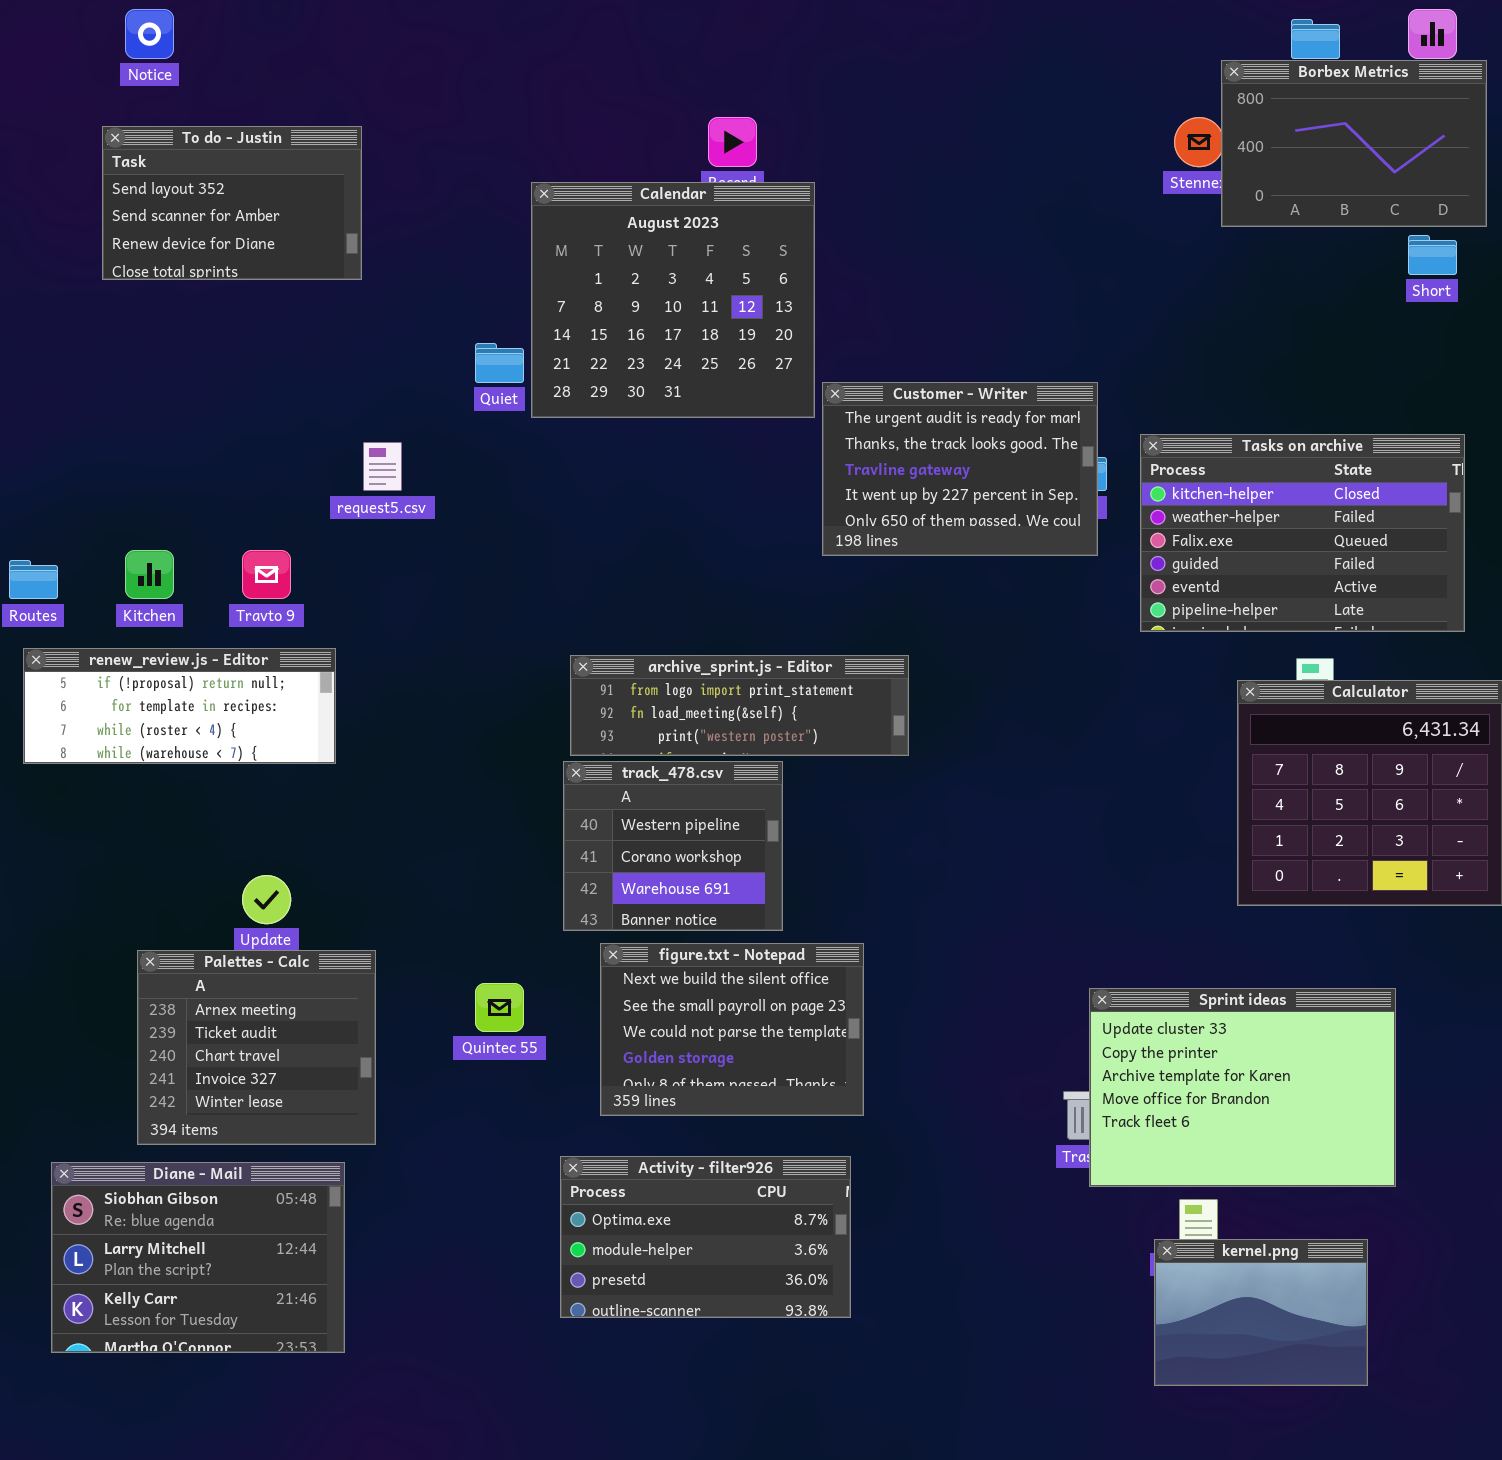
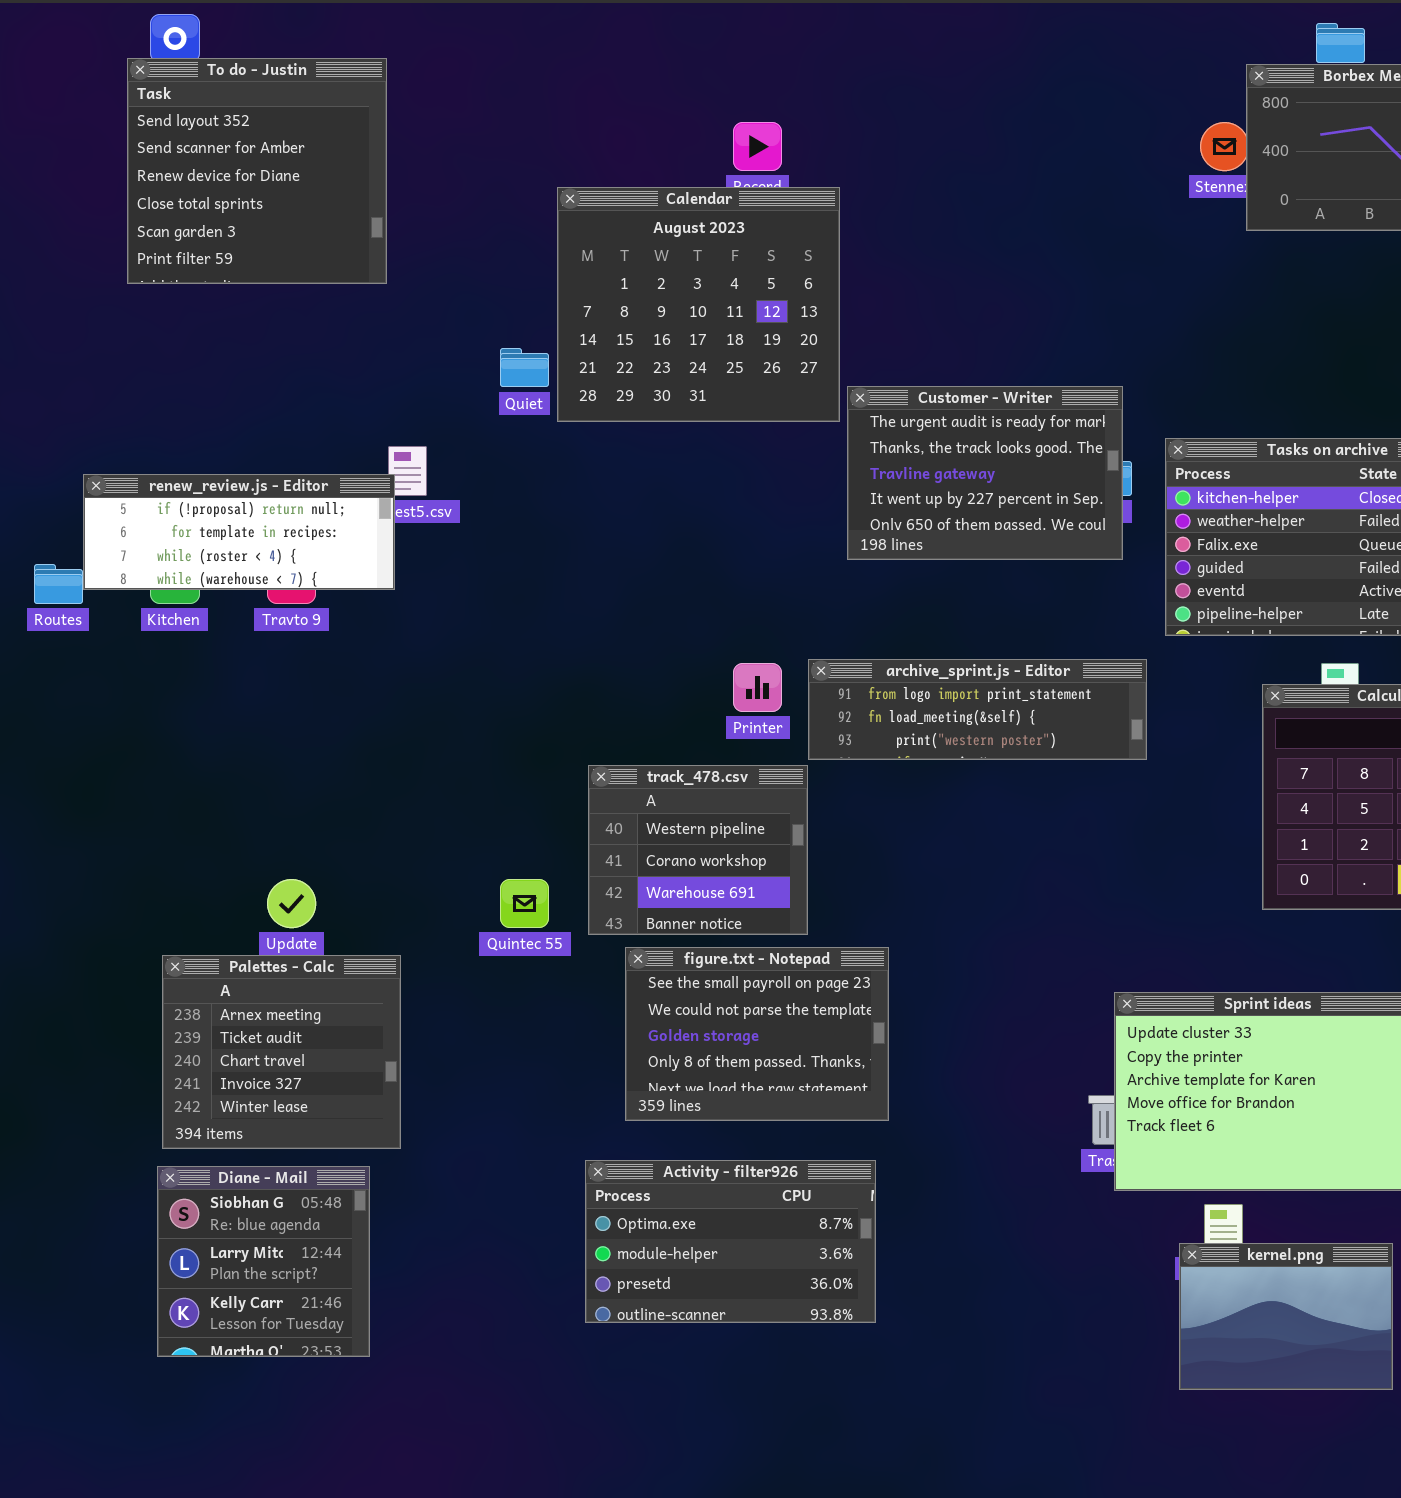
To do - Justin: [102,126,362,280] -> [127,58,387,284], resized
renew_review.js - Editor: [23,648,336,764] -> [83,474,395,590], moved
archive_sprint.js - Editor: [570,655,909,756] -> [808,659,1147,760], moved
figure.txt - Notepad: [600,943,864,1116] -> [625,947,889,1121], scrolled down 1 row
Quintec 55: [475,983,524,1032] -> [500,879,549,928], moved
Diane - Mail: [51,1162,345,1353] -> [157,1166,370,1357], resized

